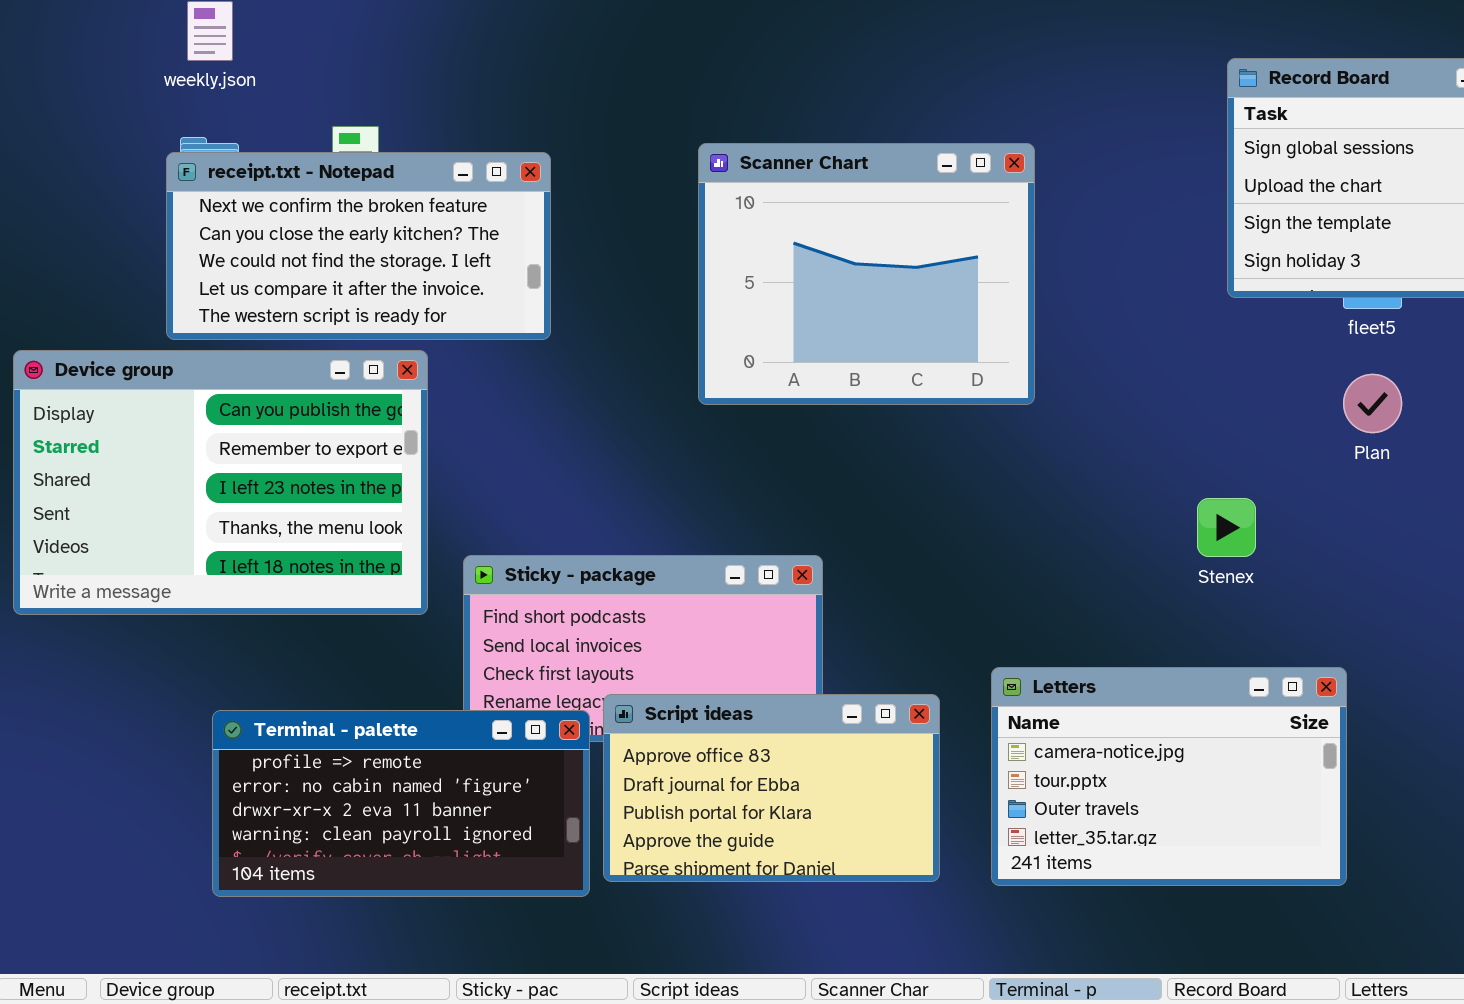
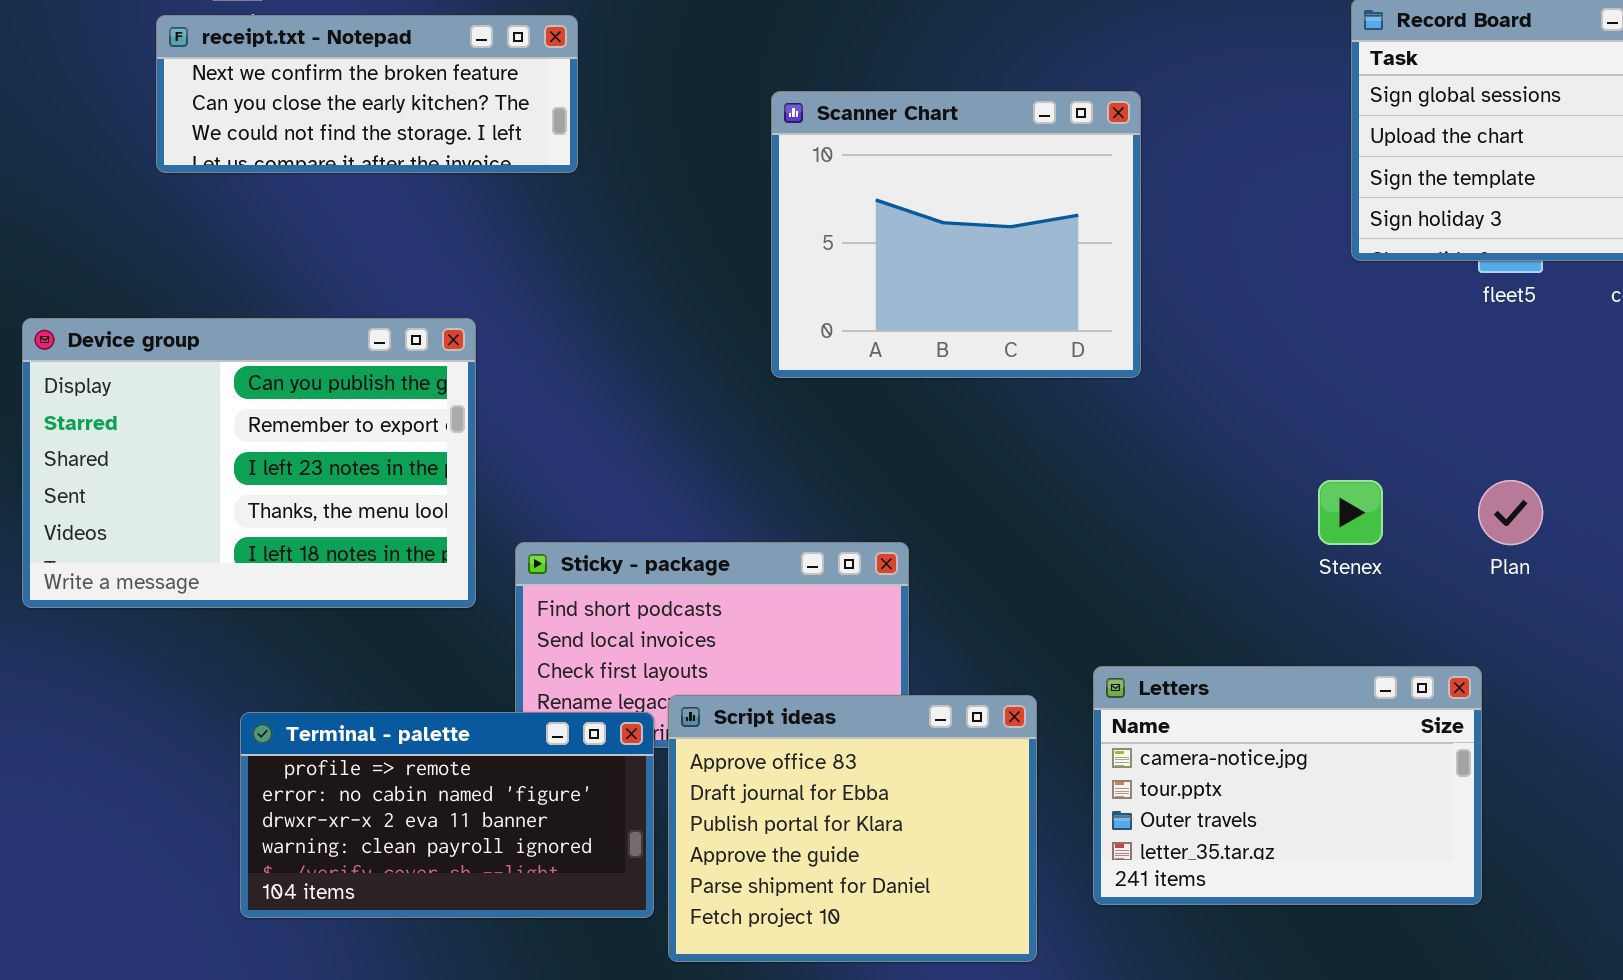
receipt.txt - Notepad: [166,152,551,340] -> [156,15,578,173], moved, resized
Plan: [1343,374,1402,433] -> [1478,480,1543,545], moved
Script ideas: [603,694,940,882] -> [668,695,1037,962], resized

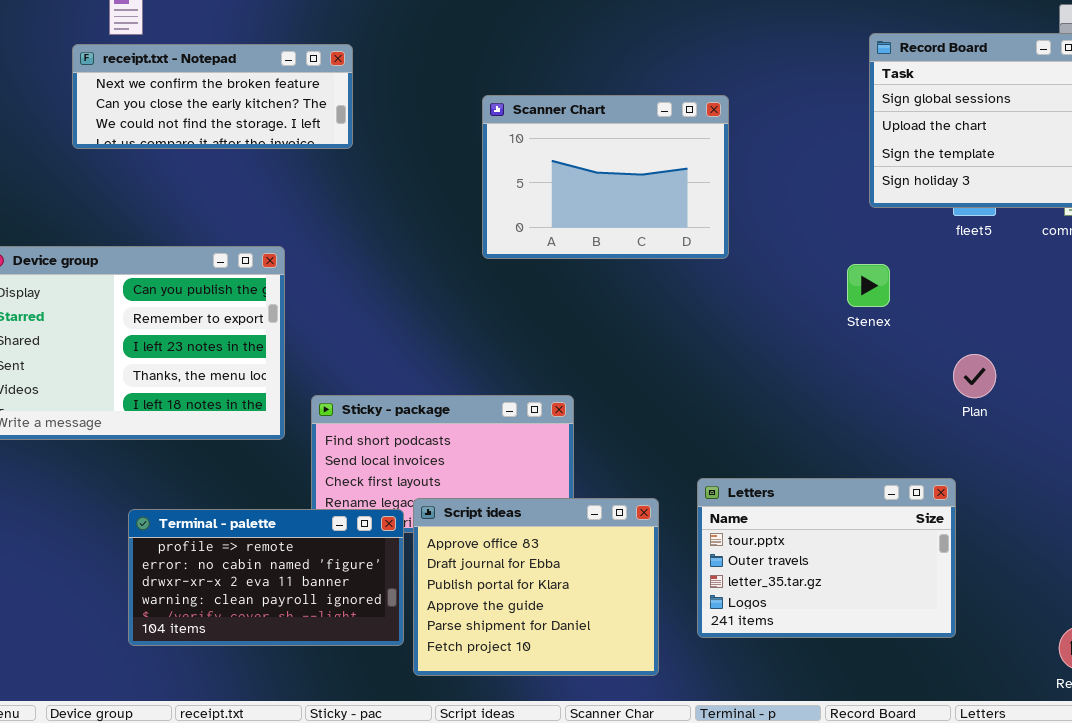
Scanner Chart: [771,91,1141,378] -> [482,95,729,259], resized
Stenex: [1318,480,1383,545] -> [847,264,890,307], moved
Letters: [1093,666,1482,905] -> [697,478,956,638], scrolled down 1 row

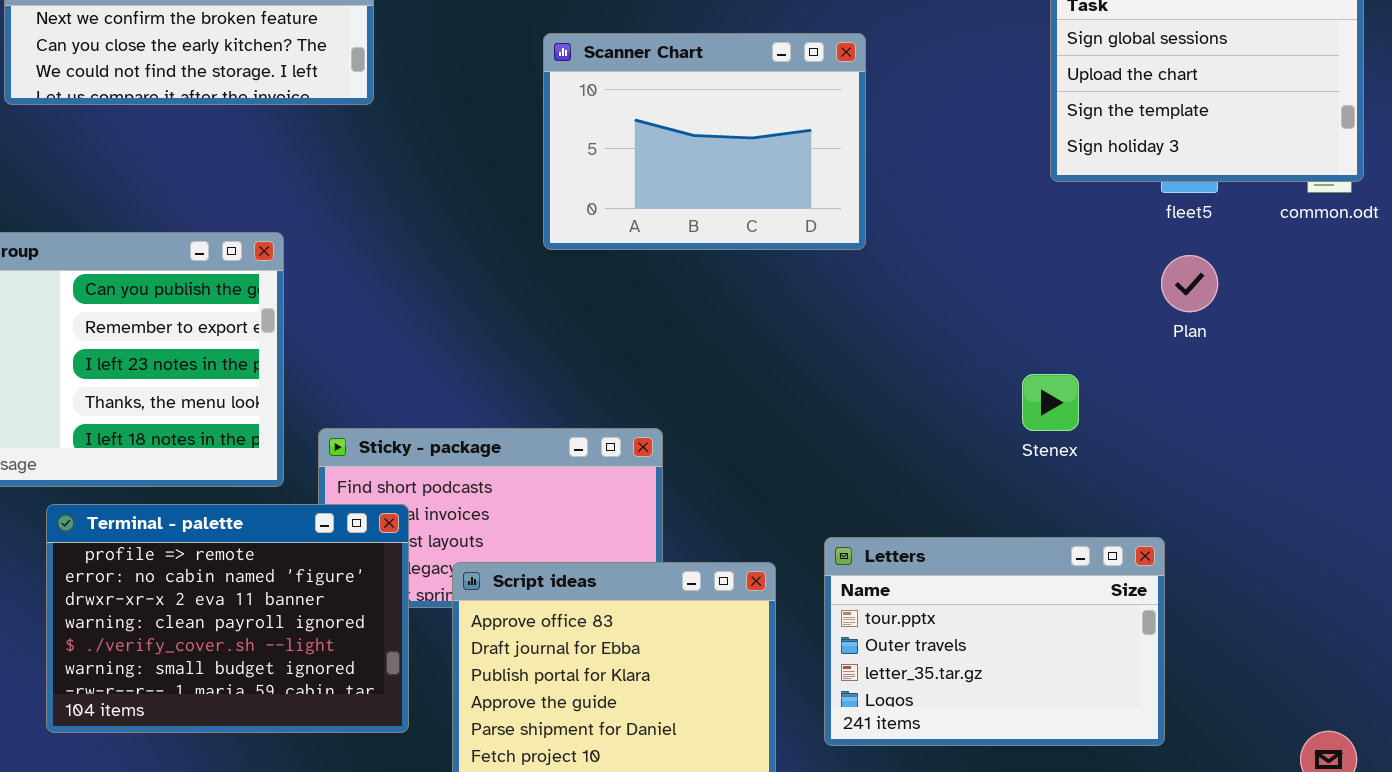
Stenex: [847,264,890,307] -> [1022,374,1079,431], moved
Plan: [953,354,996,398] -> [1161,255,1218,312], moved
Terminal - palette: [128,509,404,646] -> [46,504,409,733], moved, resized

